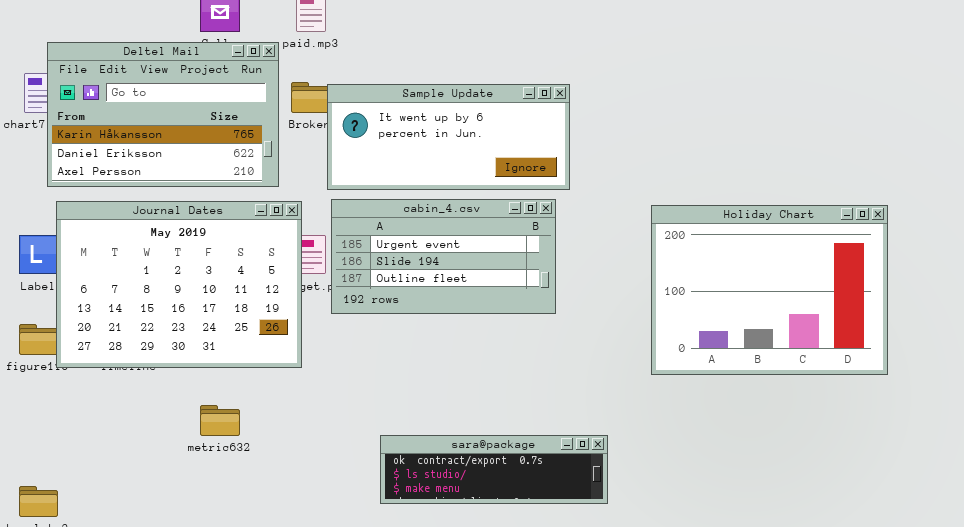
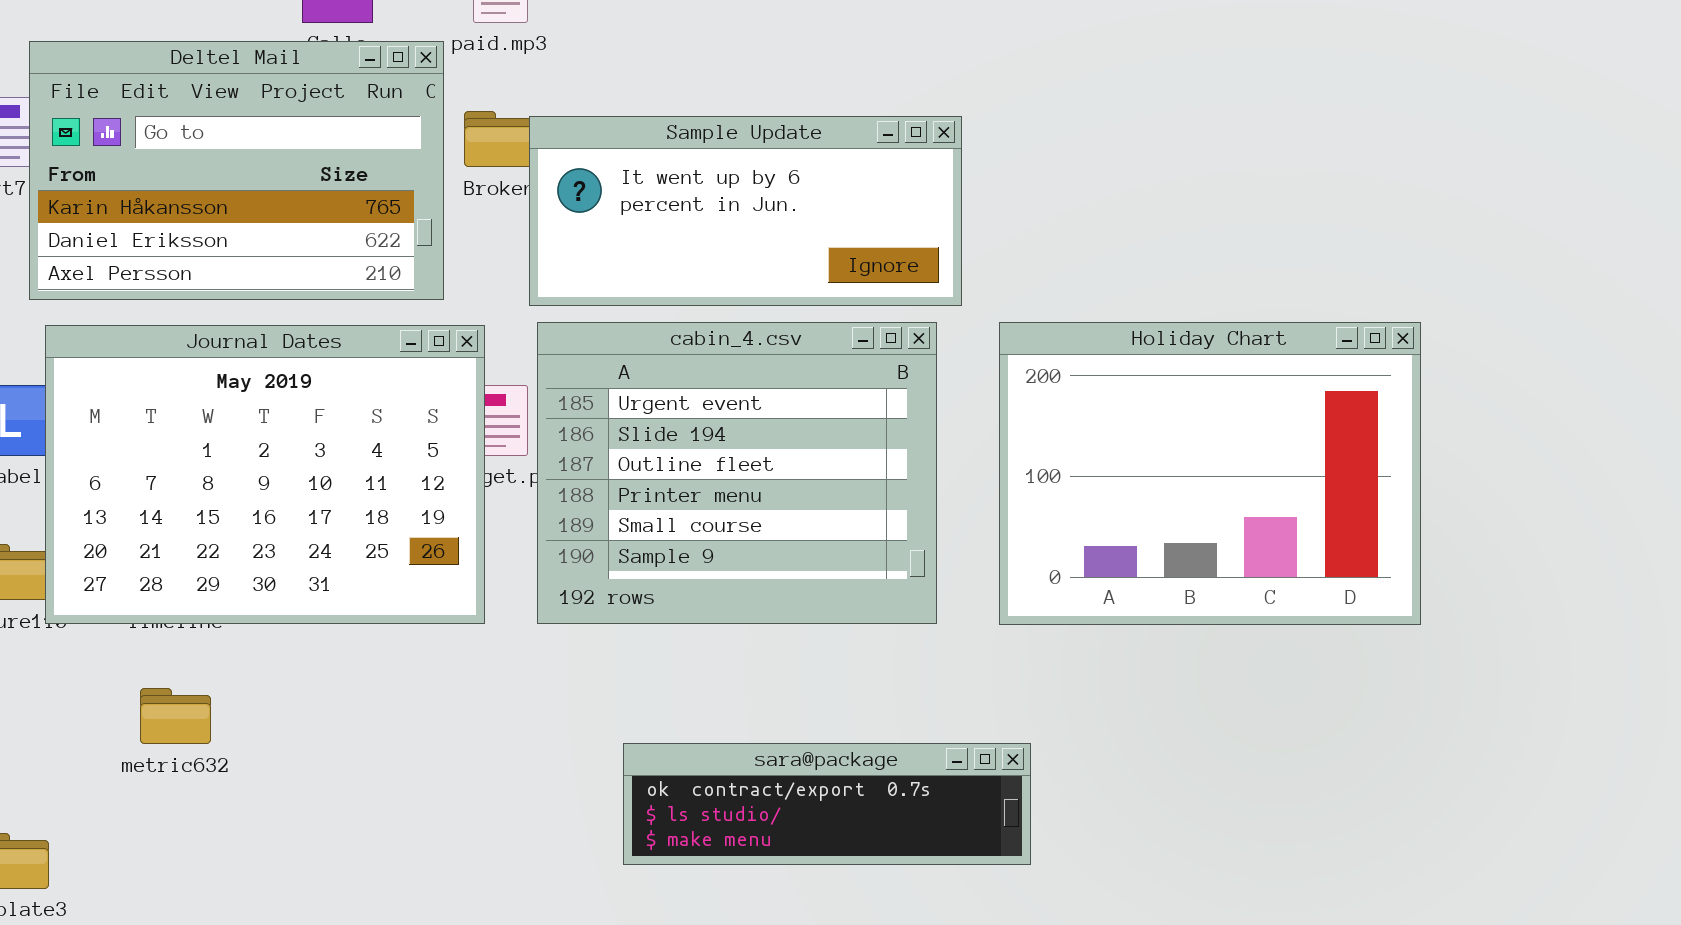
cabin_4.csv: [331,199,556,314] -> [537,322,937,624], resized
Holiday Chart: [651,205,888,375] -> [999,322,1421,625], moved
metric632: [200,405,240,436] -> [140,688,211,744], moved

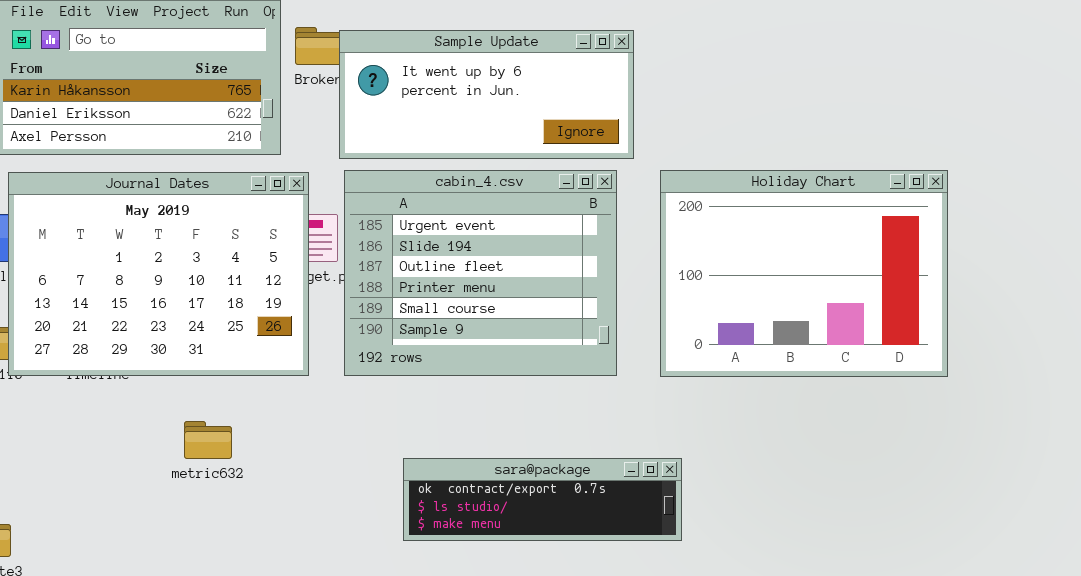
metric632: [140,688,211,744] -> [184,421,232,459], moved

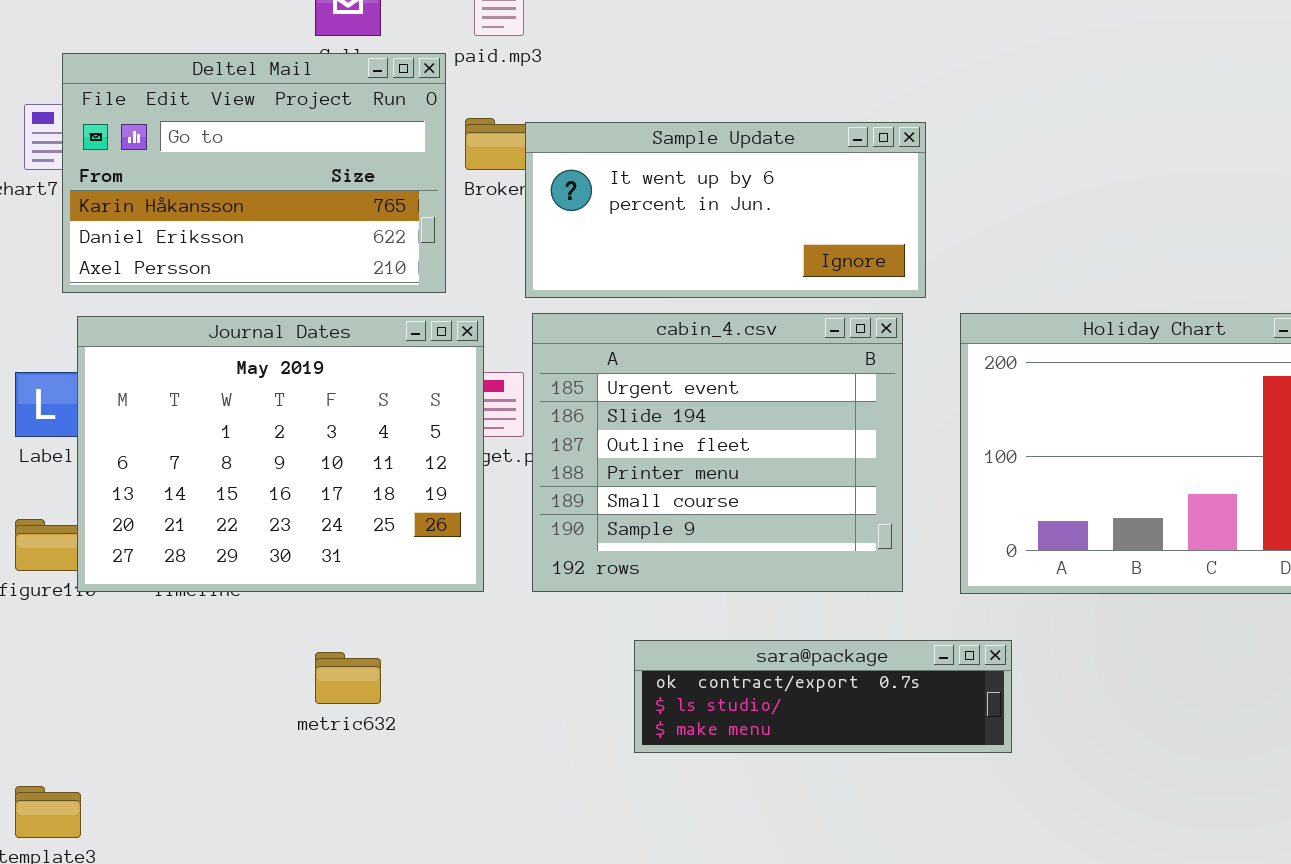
sara@package: [403,458,682,541] -> [634,640,1012,753], moved

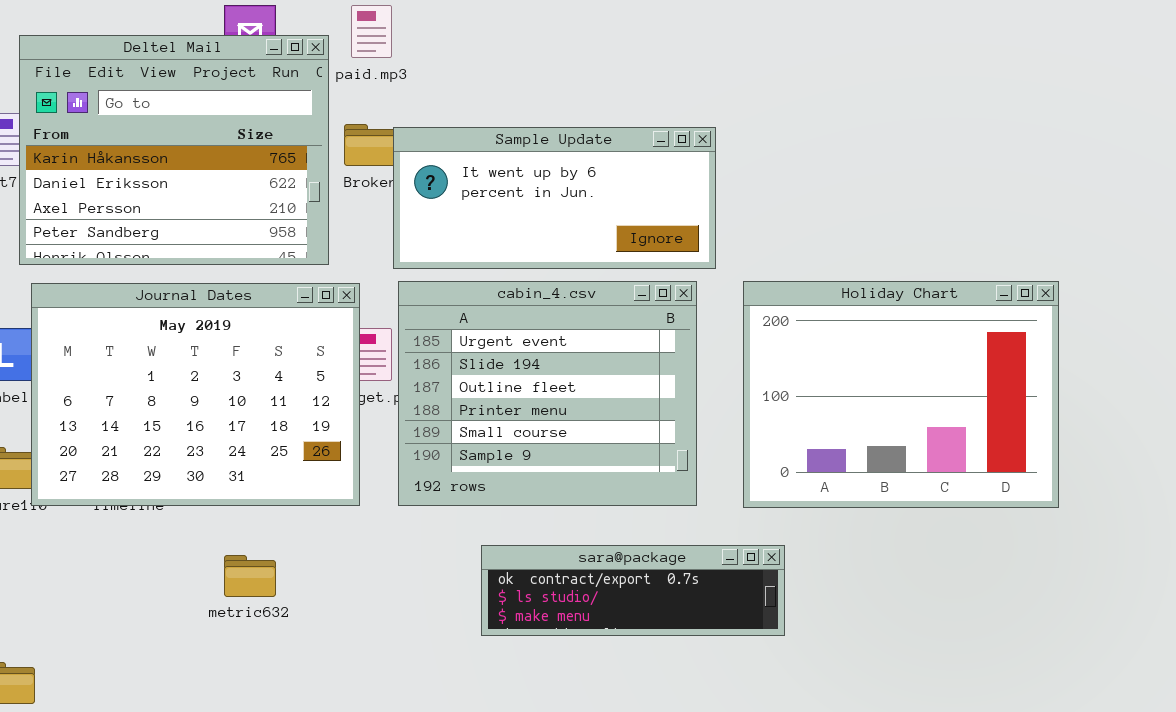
Deltel Mail: [62,53,446,293] -> [19,35,329,265], resized

